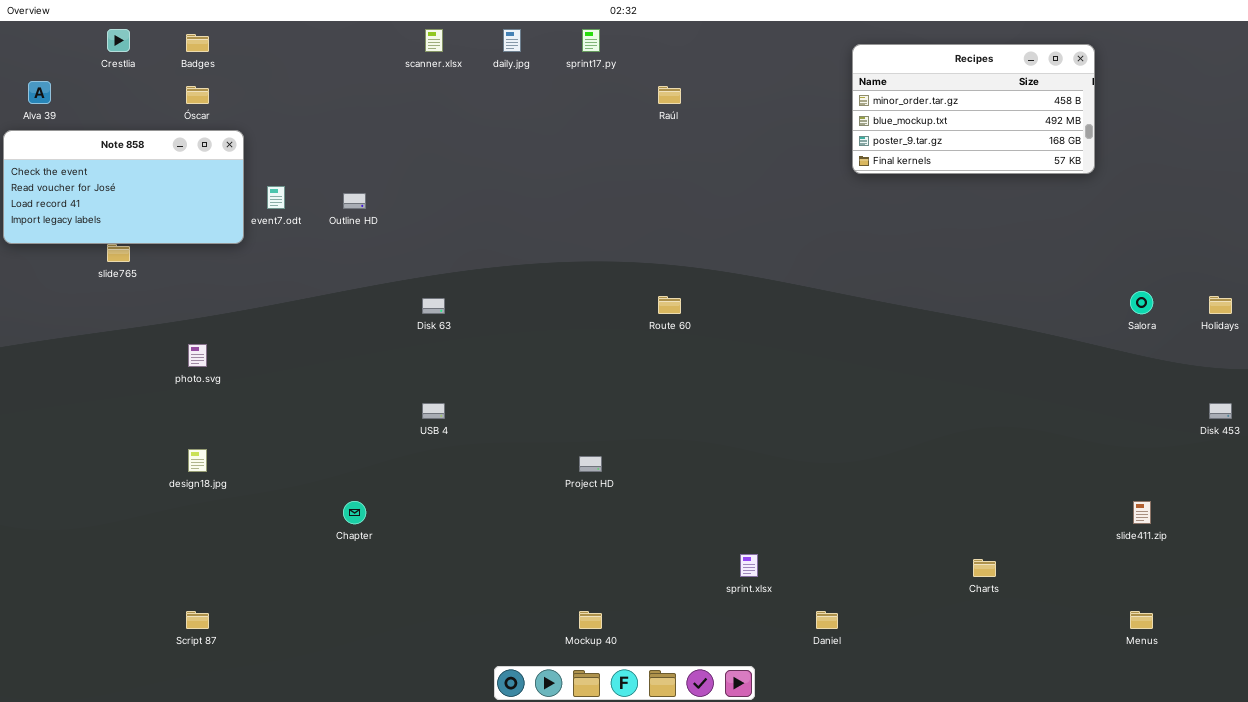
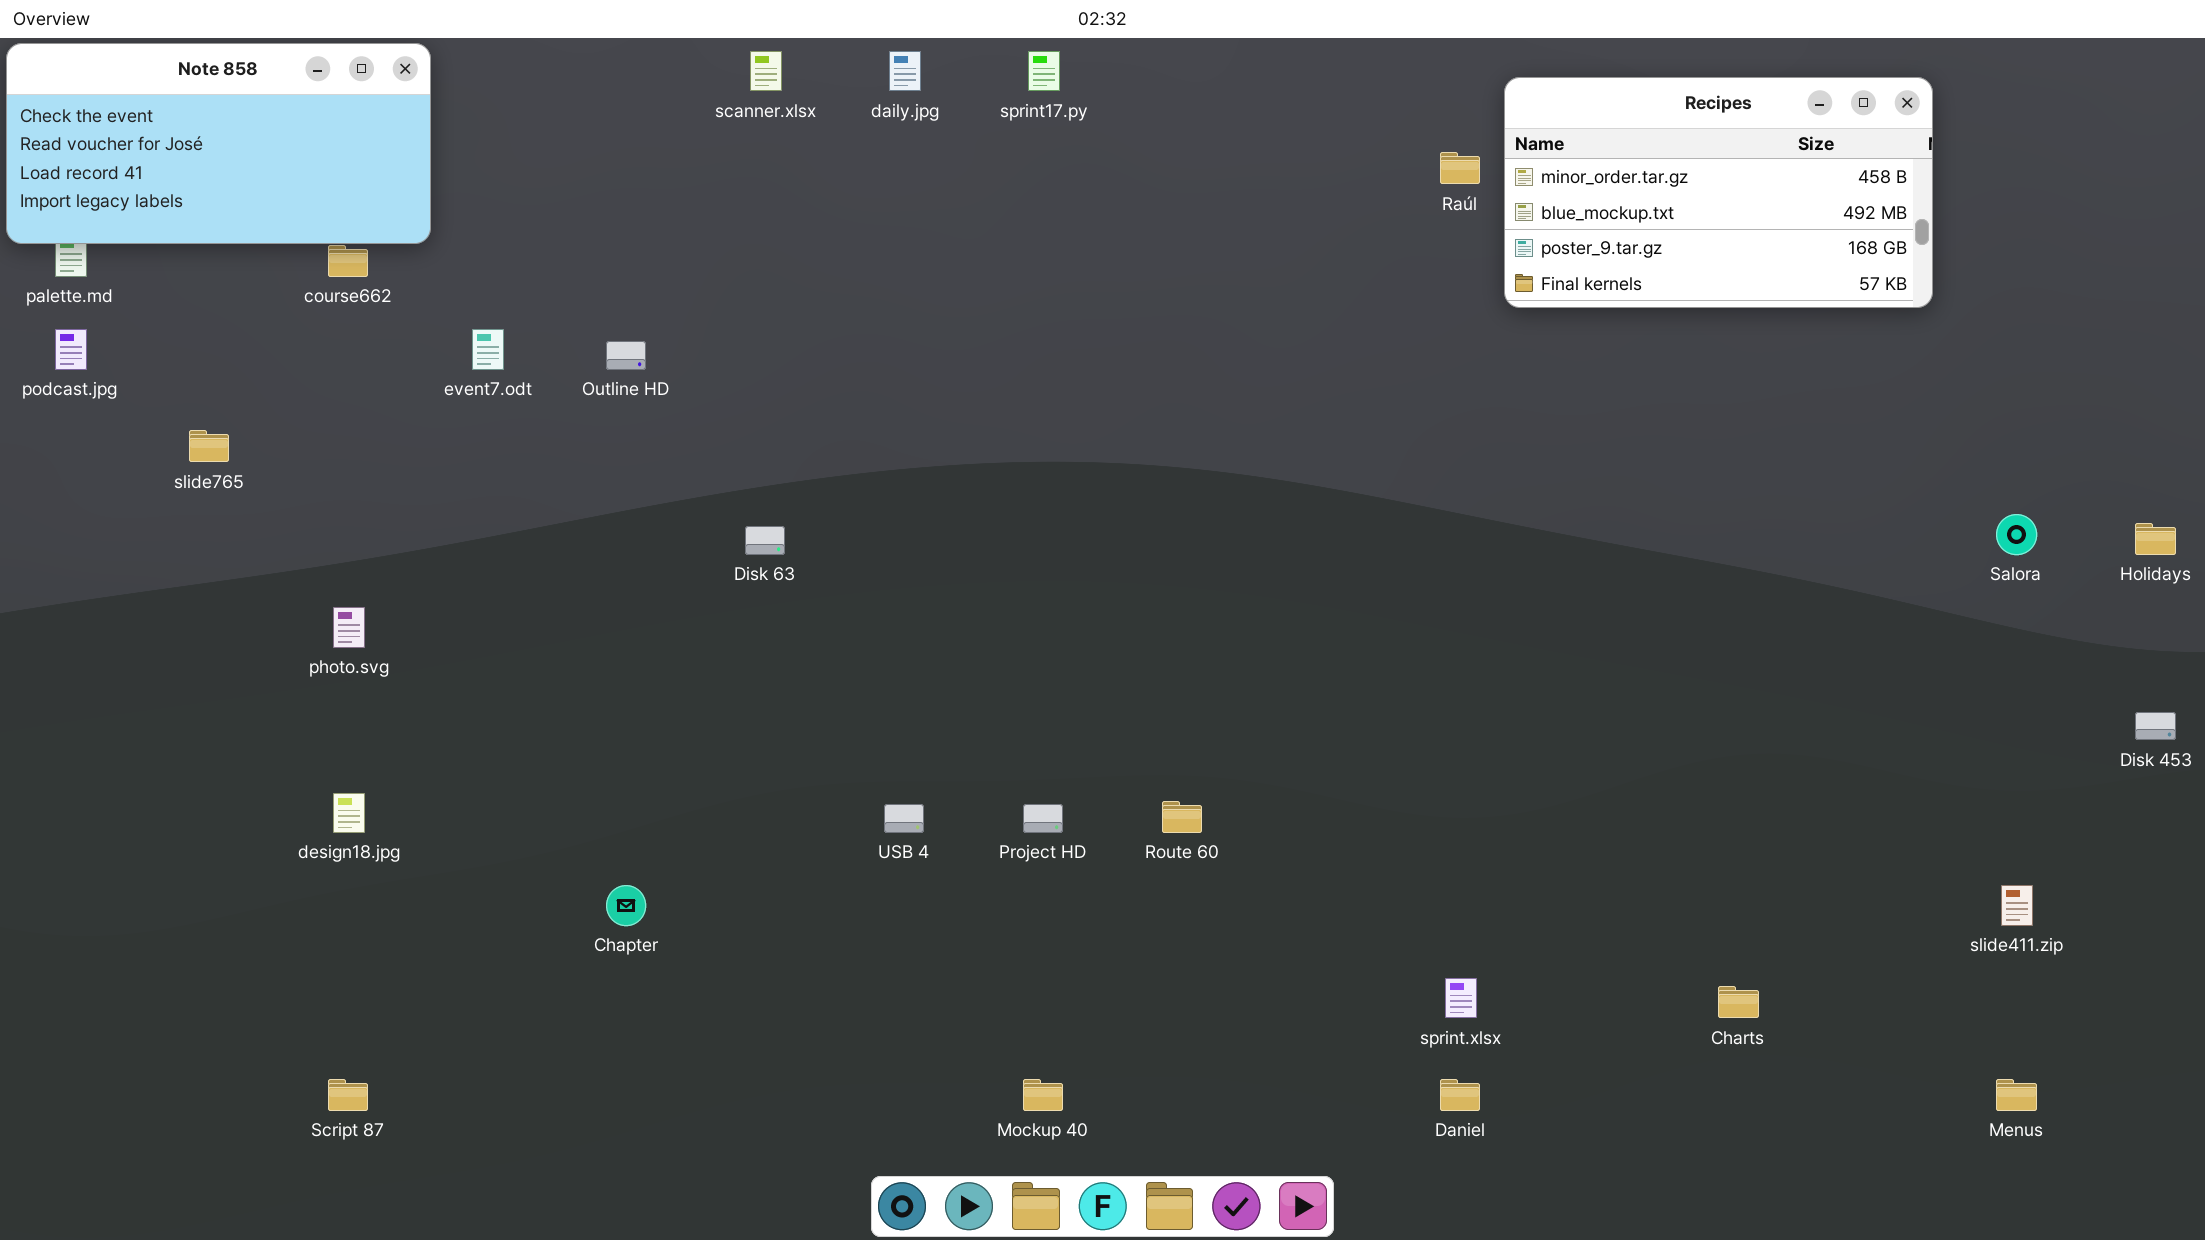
Raúl: [658,86,681,104] -> [1440,152,1480,184], moved
Note 858: [3,130,244,244] -> [6,43,431,244], moved
Route 60: [658,296,681,314] -> [1162,801,1202,833], moved
USB 4: [422,403,445,419] -> [884,804,924,833], moved
sprint.xlsx: [740,554,758,577] -> [1445,978,1477,1018], moved

